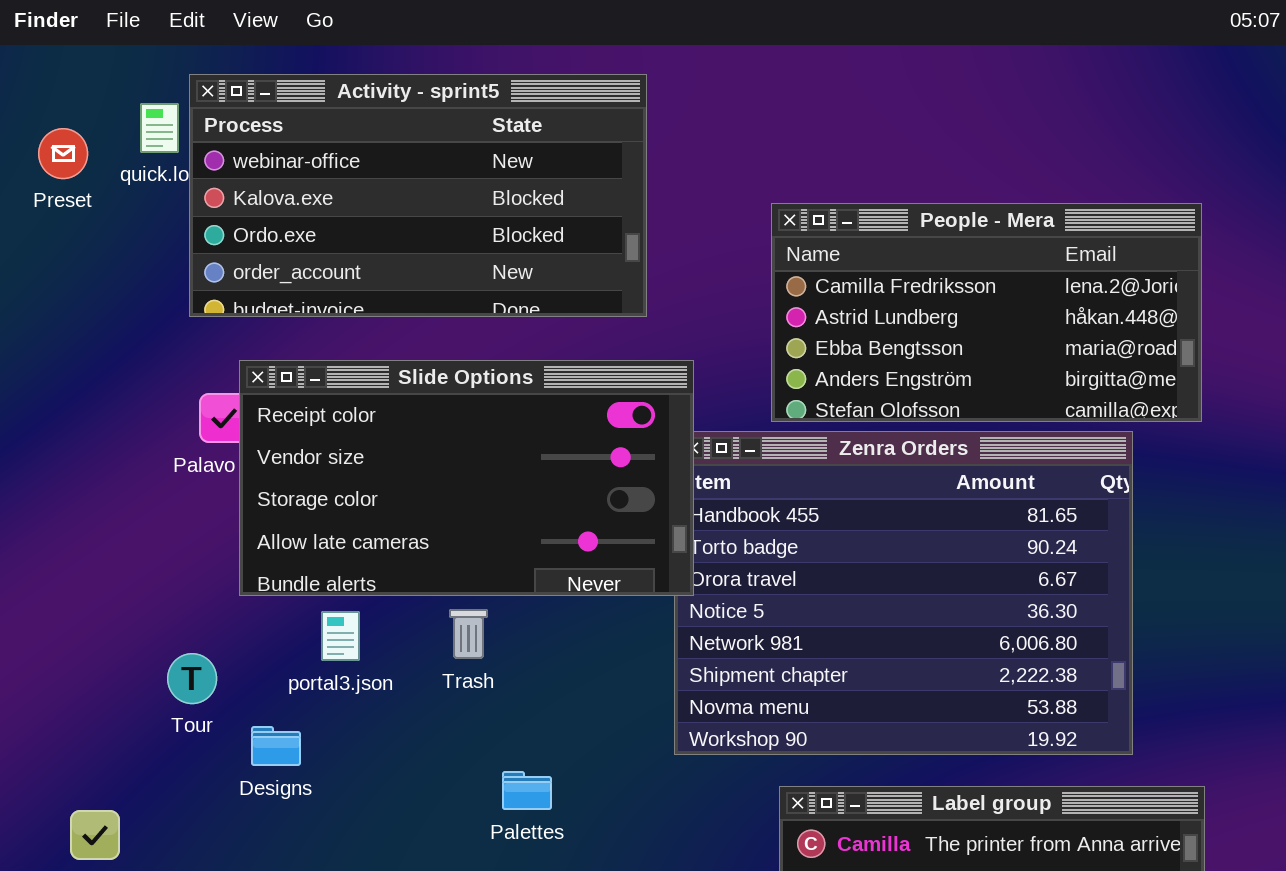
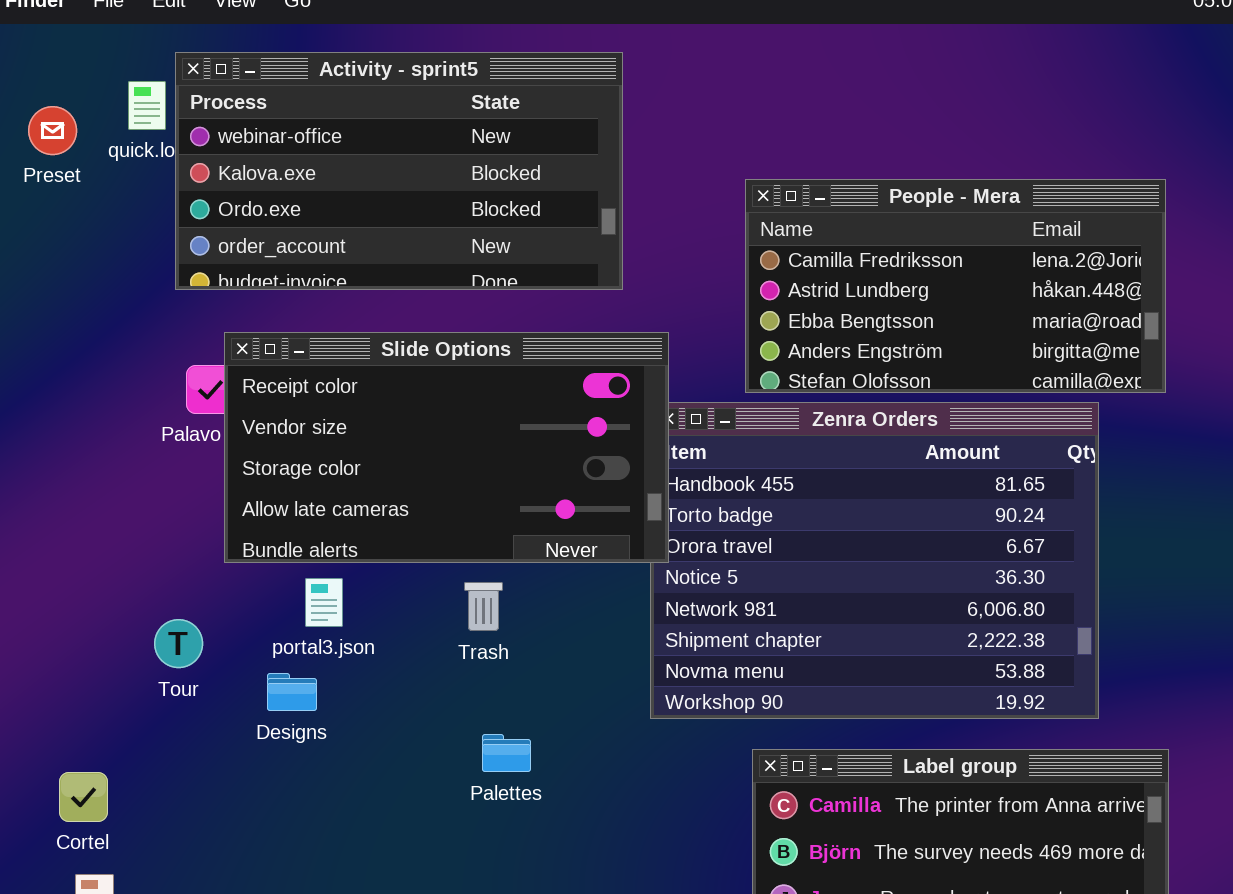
Trash: [449,609,488,659] -> [464,582,503,631], moved
Designs: [251,726,301,766] -> [267,673,317,711], moved

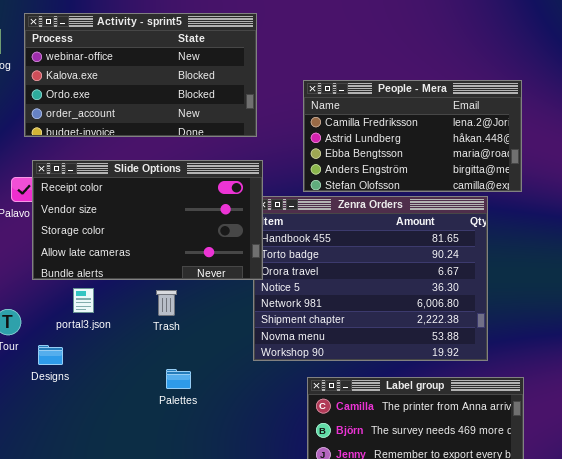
Activity - sprint5: [175,52,623,290] -> [24,13,257,137], moved
Designs: [267,673,317,711] -> [38,345,63,365], moved

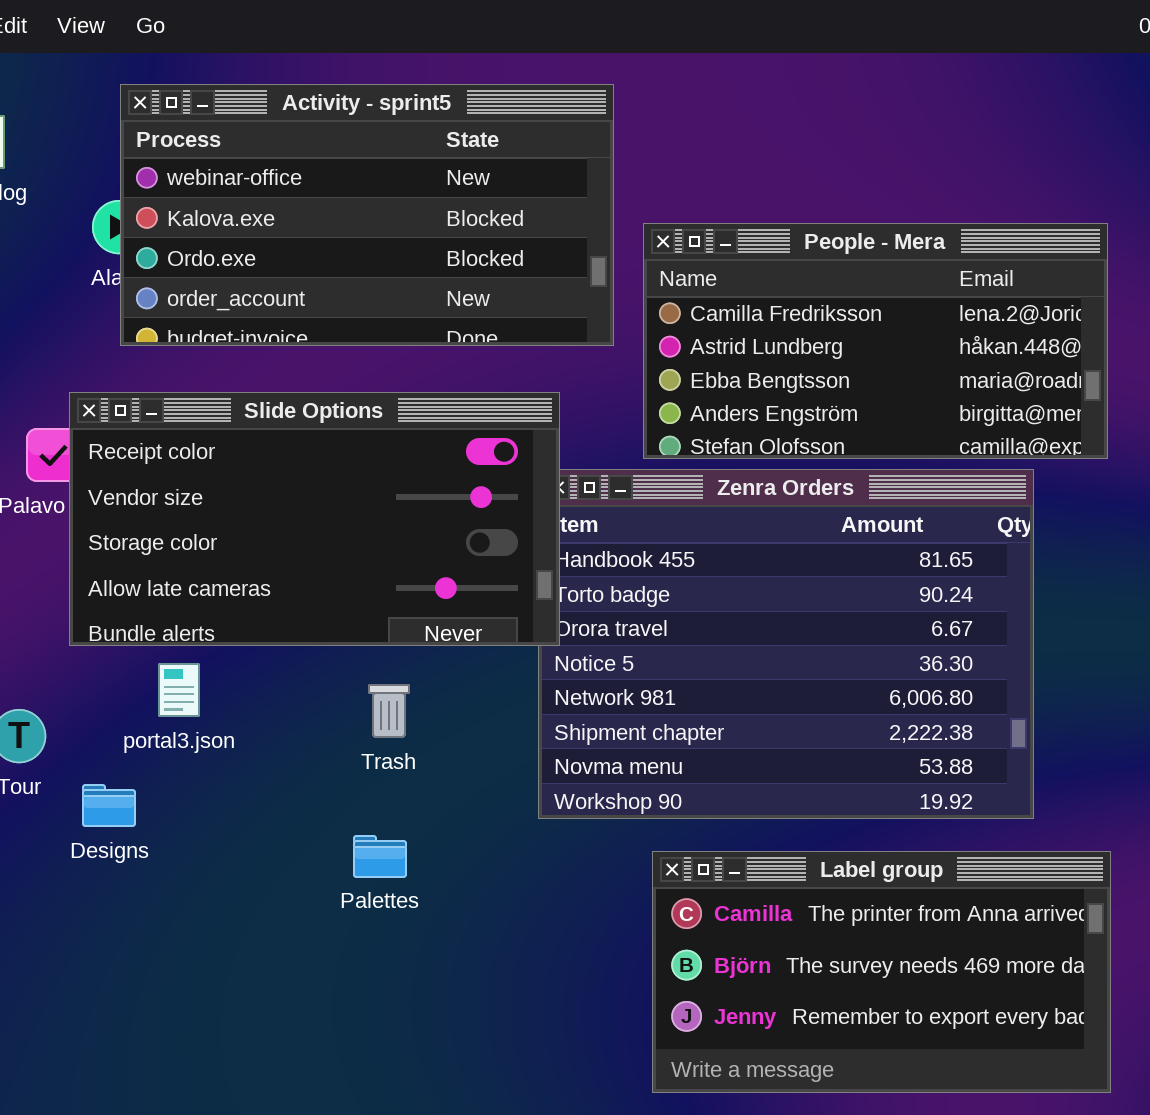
Activity - sprint5: [24,13,257,137] -> [120,84,614,346], moved
Trash: [156,290,177,316] -> [368,684,410,738], moved

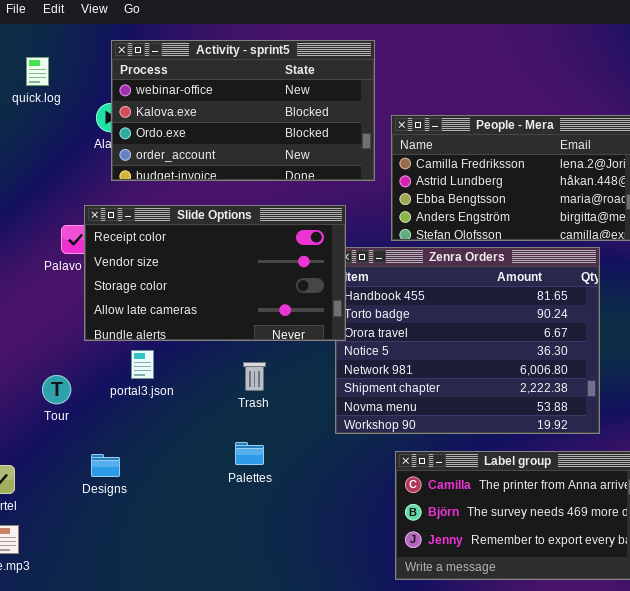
Designs: [82,784,136,827] -> [91,454,120,477], moved

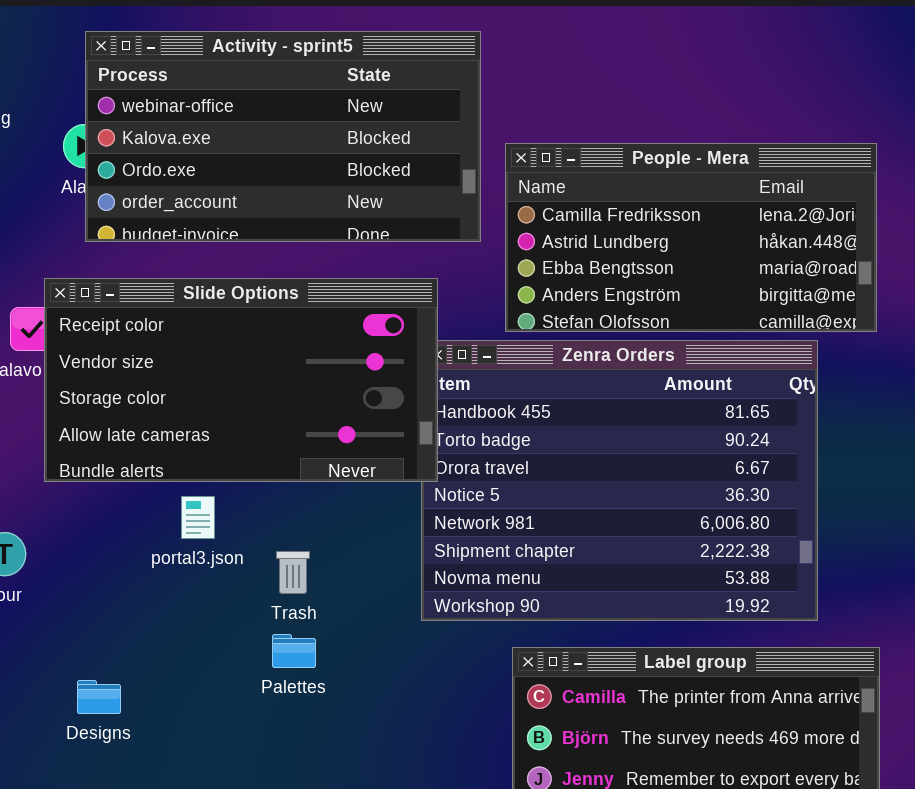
portal3.json: [131,350,154,379] -> [181,496,215,539], moved
Trash: [243,362,266,391] -> [276,551,310,594], moved
Designs: [91,454,120,477] -> [77,680,121,714], moved

